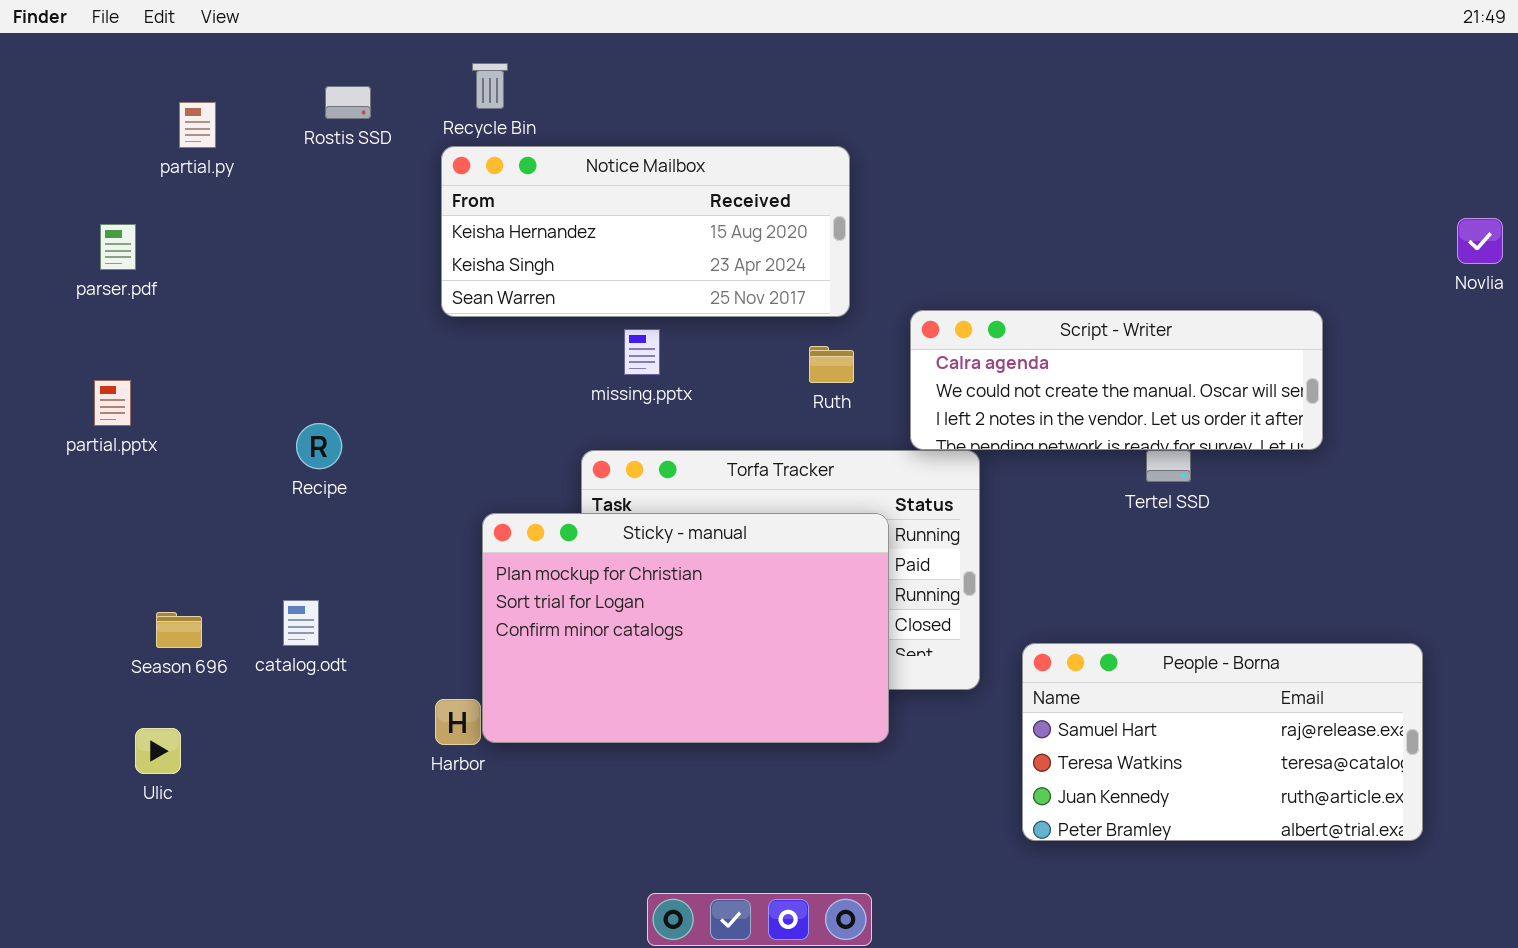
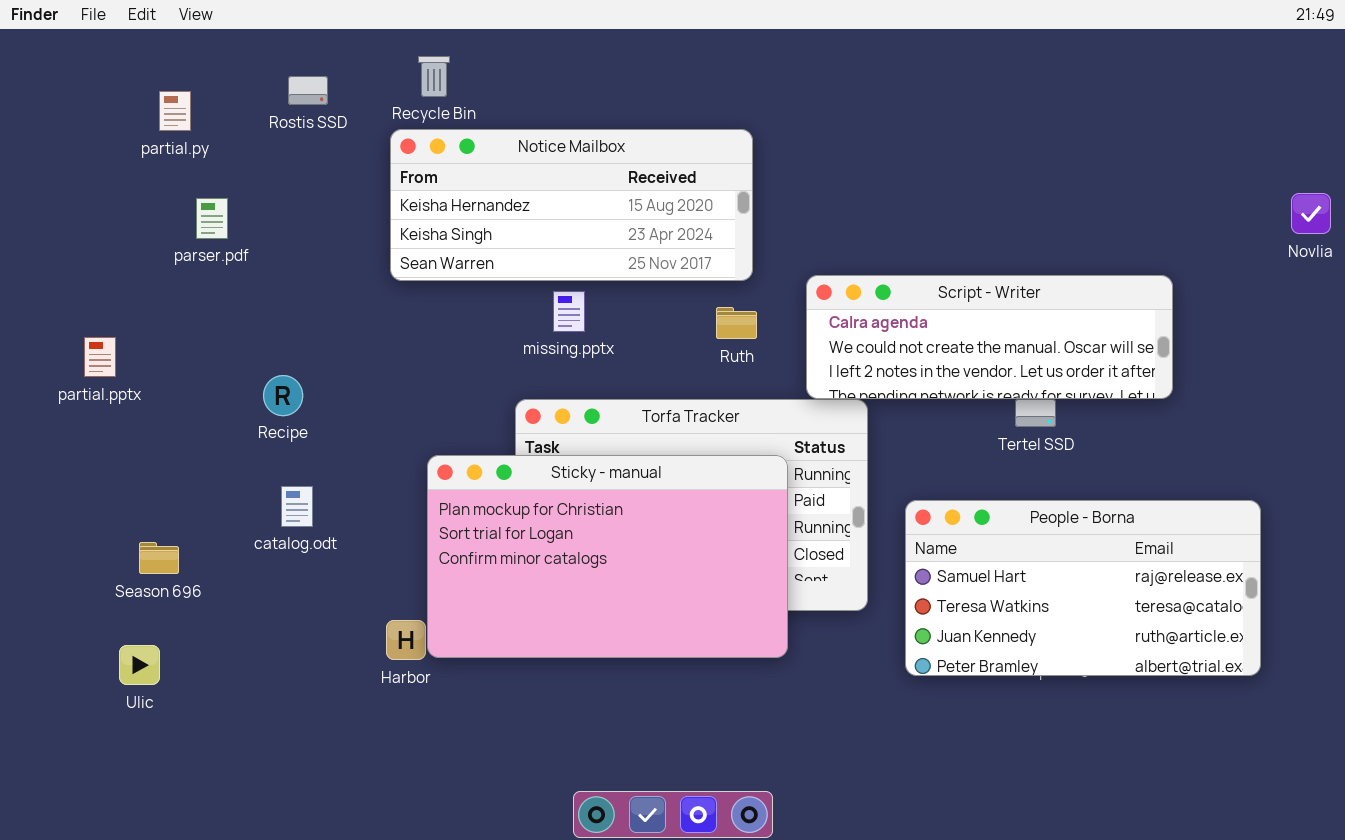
parser.pdf: [100,224,136,270] -> [196,198,228,239], moved
catalog.odt: [283,600,319,646] -> [281,486,313,527], moved
People - Borna: [1022,643,1423,841] -> [905,500,1261,676], moved

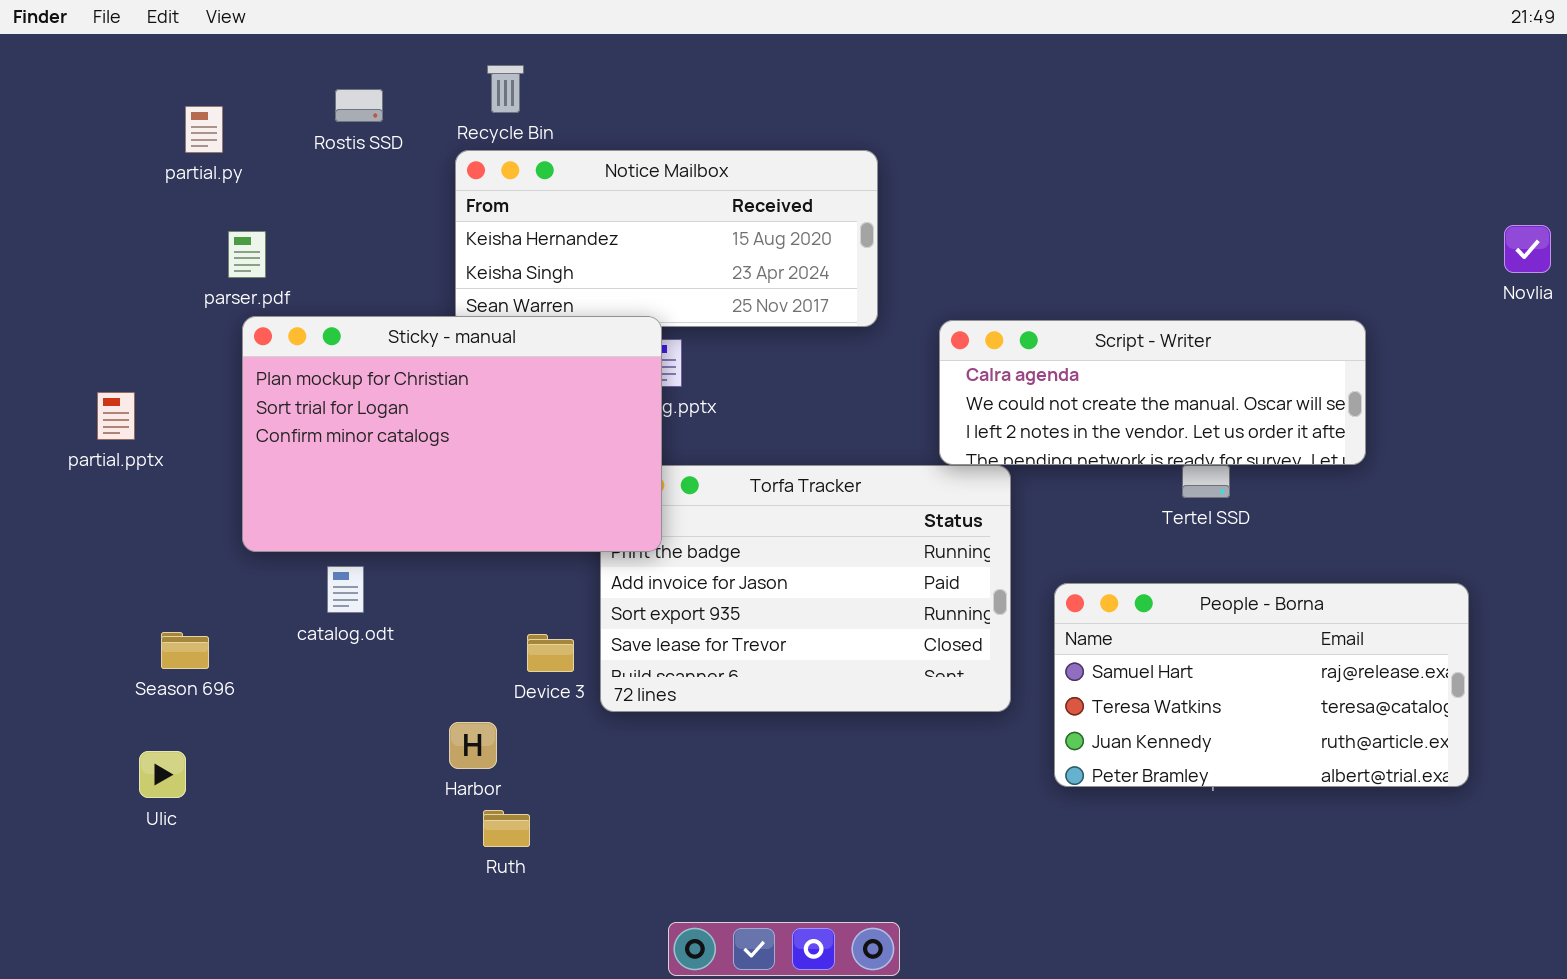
Ruth: [716,307,757,339] -> [483,810,530,847], moved
Sticky - manual: [427,455,788,658] -> [242,316,662,552], moved

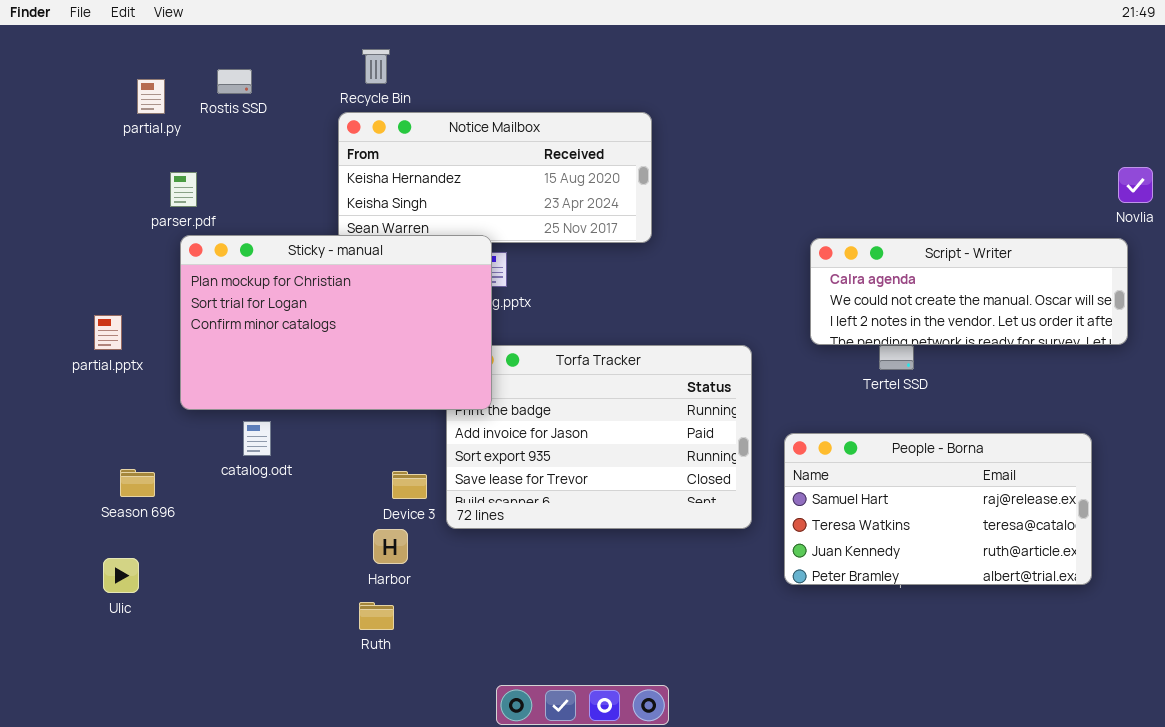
Rostis SSD: [335,89,383,122] -> [217,69,252,94], moved
Script - Writer: [939,320,1366,465] -> [810,238,1128,345], moved
partial.pptx: [97,392,135,440] -> [94,315,122,350], moved
Harbor: [449,722,497,769] -> [373,529,408,564], moved

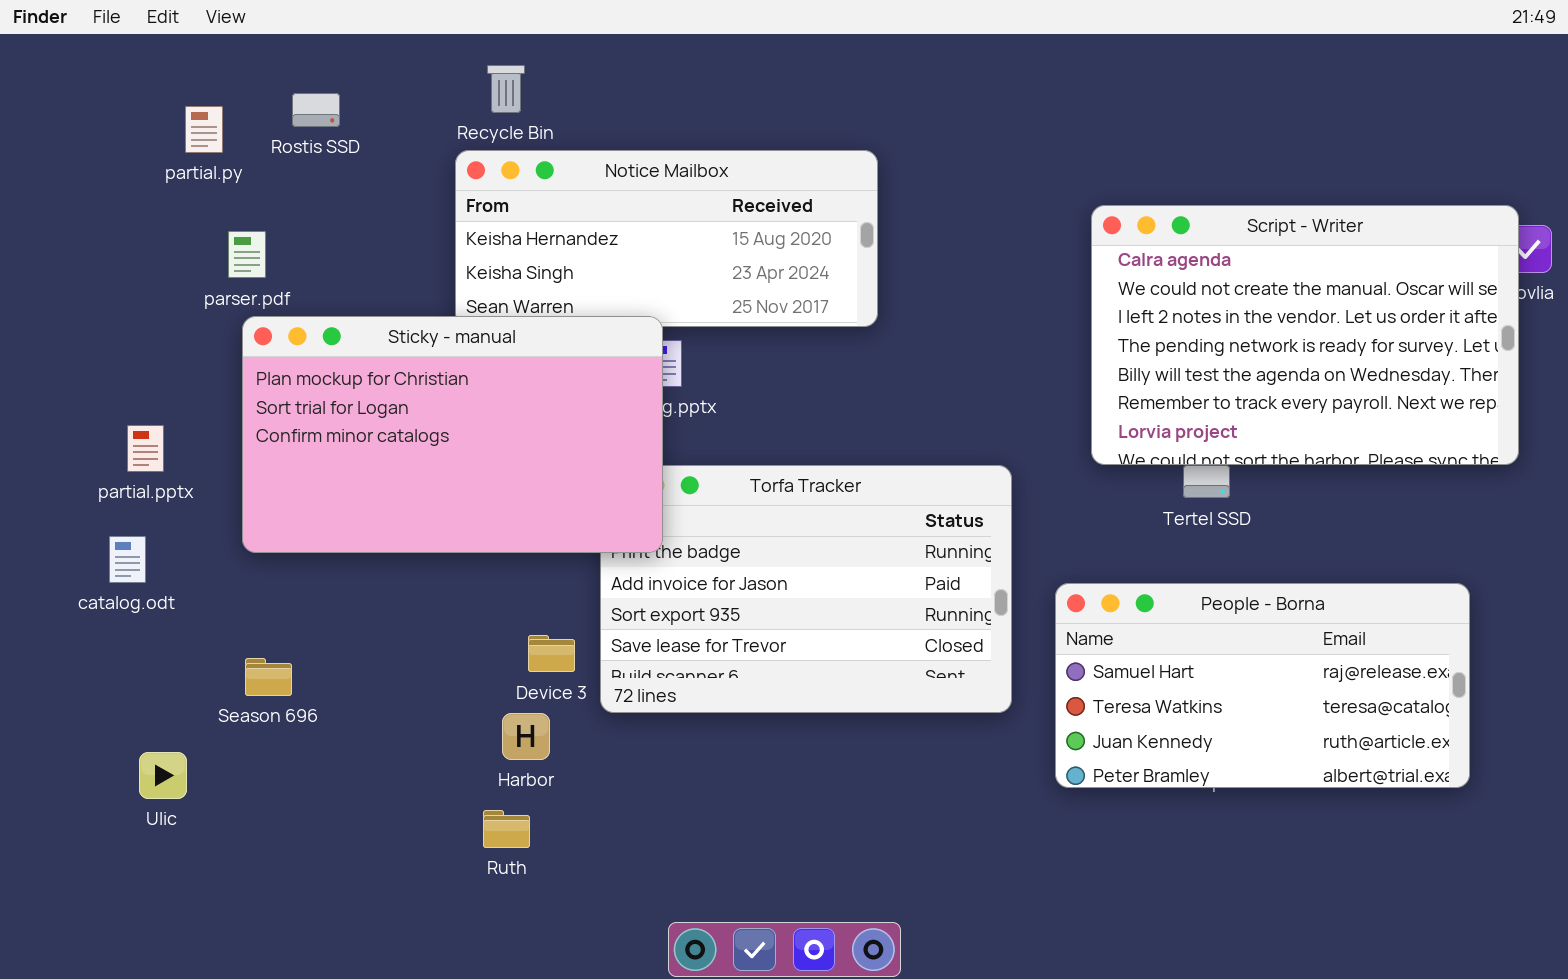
Script - Writer: [810,238,1128,345] -> [1091,205,1519,465], resized
catalog.odt: [243,421,271,456] -> [109,536,146,583], moved
Season 696: [120,469,155,497] -> [245,658,292,696], moved

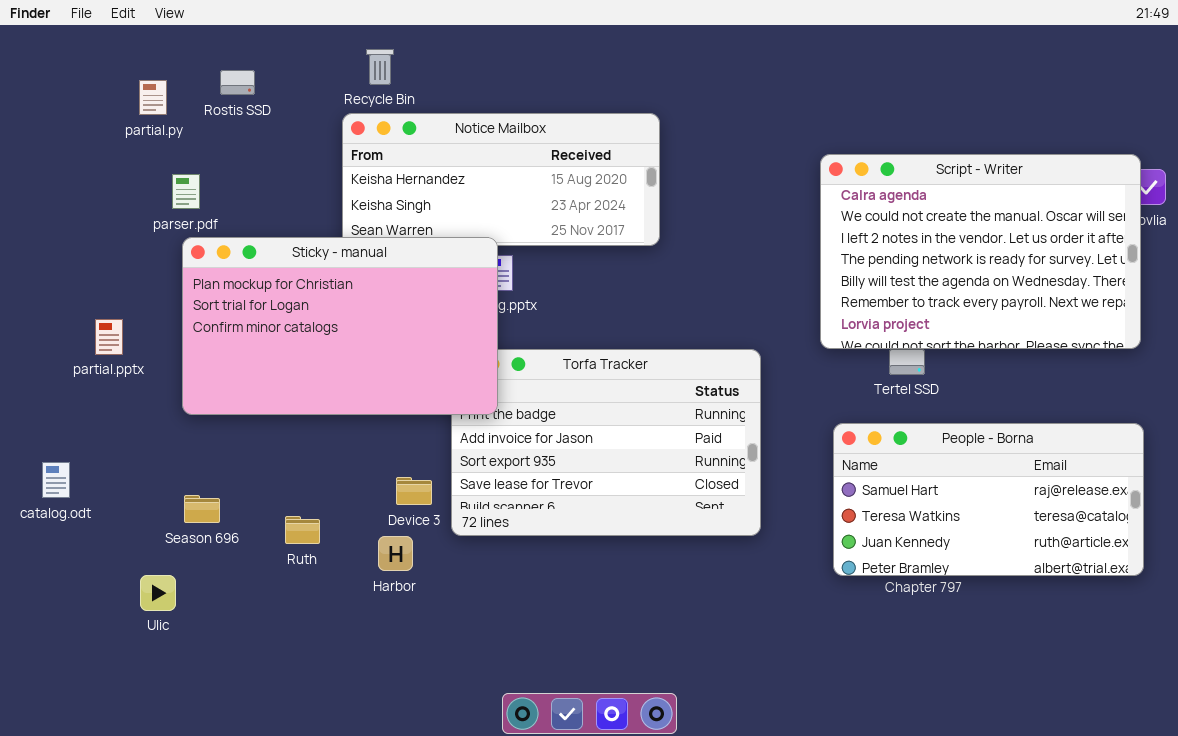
catalog.odt: [109,536,146,583] -> [42,462,70,498], moved
People - Borna: [1055,583,1470,788] -> [833,423,1144,576], moved
Ulic: [139,752,187,799] -> [140,575,176,611], moved
Ruth: [483,810,530,848] -> [285,516,320,544], moved

